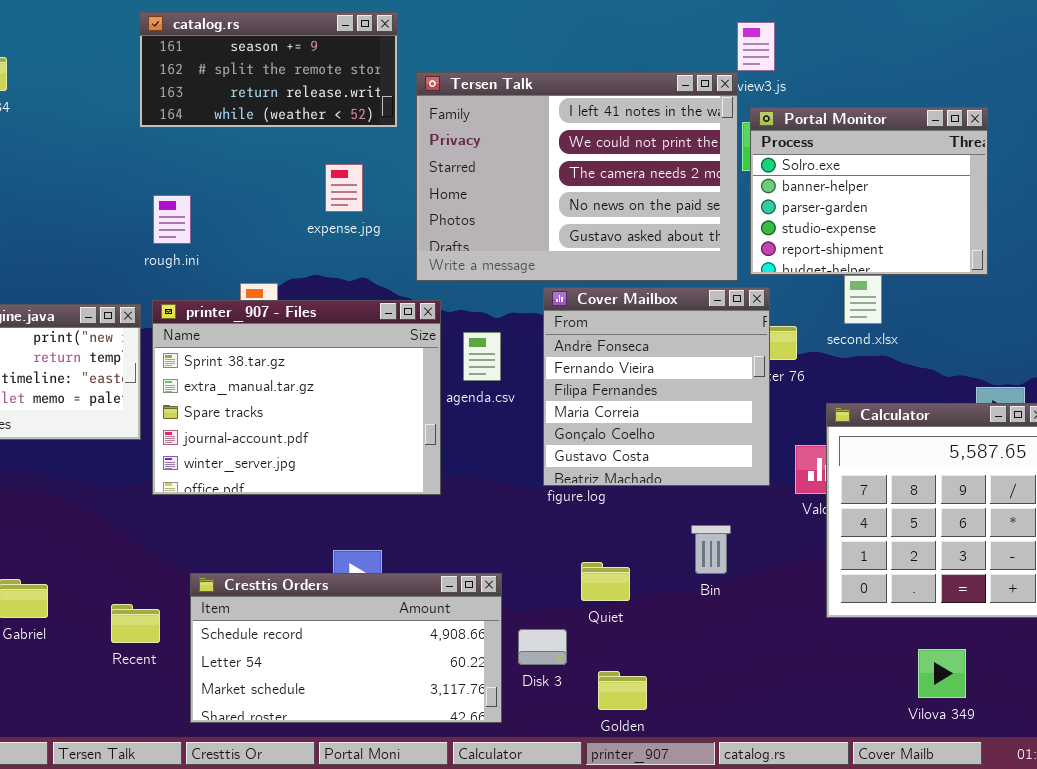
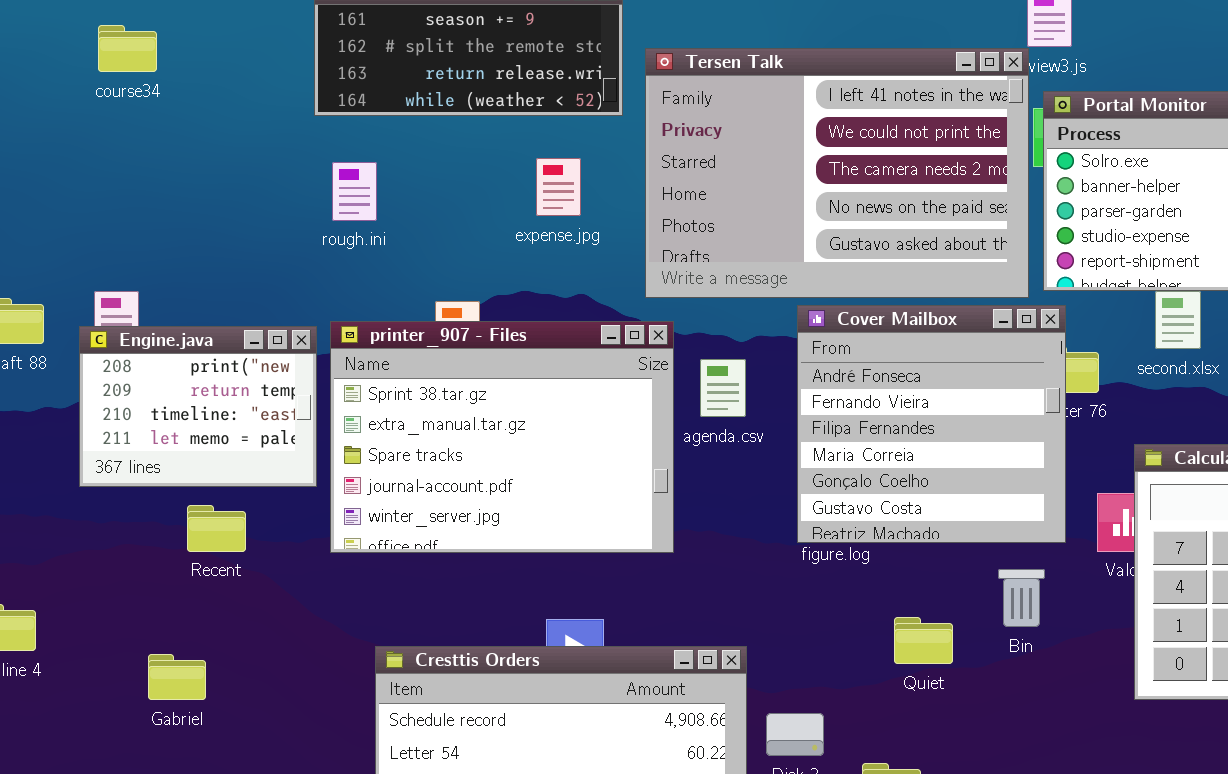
rough.ini: [153,195,191,244] -> [332,162,377,221], moved
Bin: [691,525,731,574] -> [998,569,1045,627], moved
Quiet: [581,562,630,601] -> [894,617,953,664], moved
Recent: [111,604,160,643] -> [187,505,246,552], moved

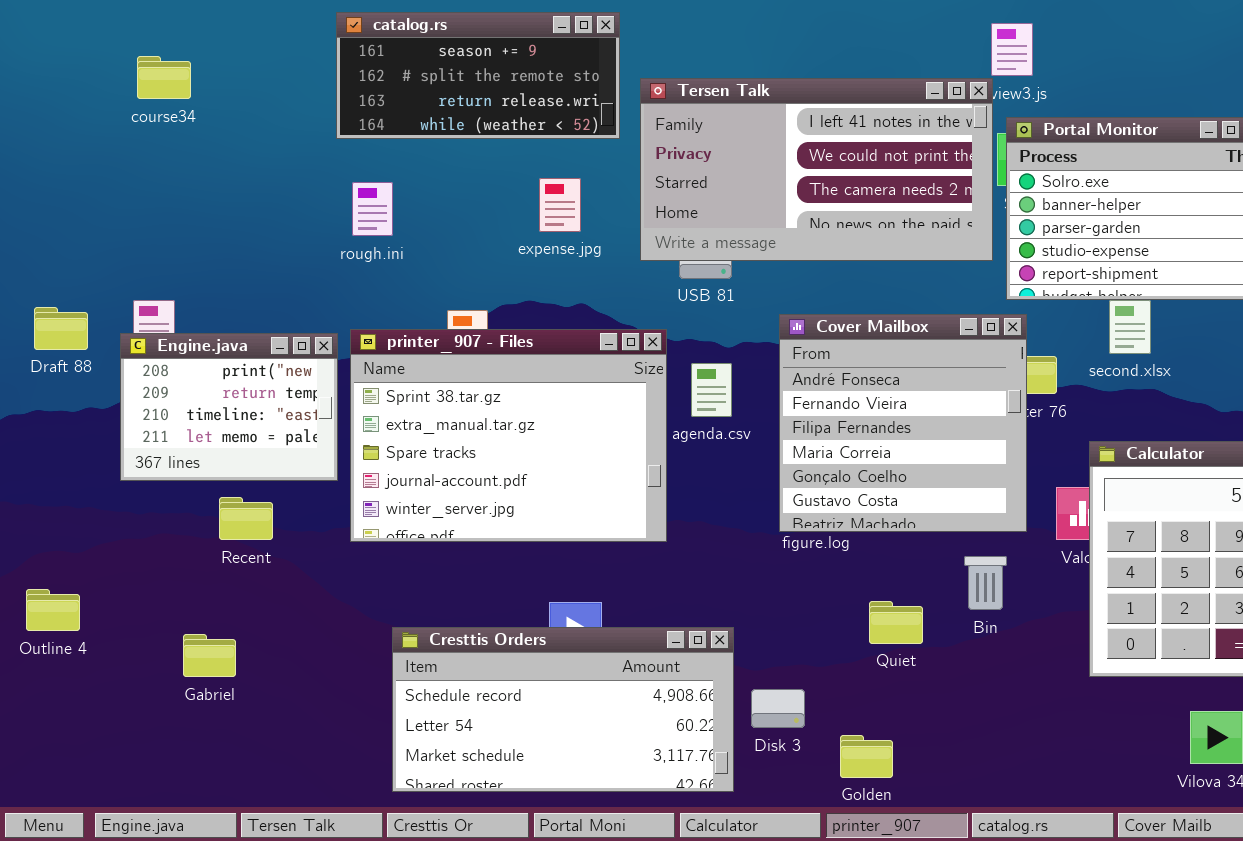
Tersen Talk: [645,48,1029,298] -> [640,78,993,261], resized

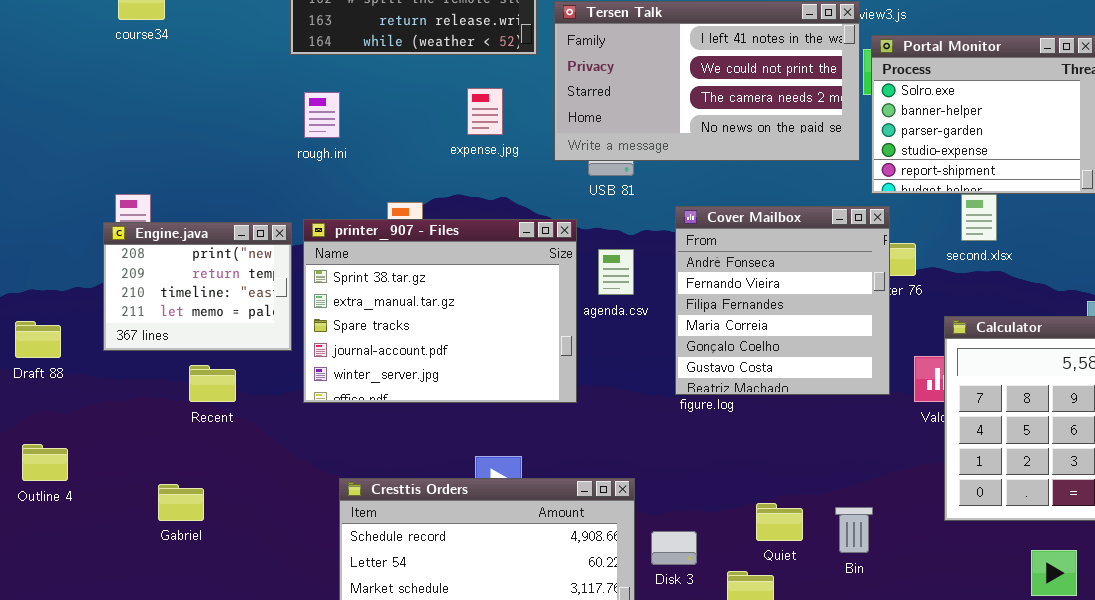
Draft 88: [34,307,88,350] -> [15,321,61,358], moved
Bin: [964,556,1007,610] -> [835,507,873,553], moved
Quiet: [869,601,923,644] -> [756,503,803,541], moved

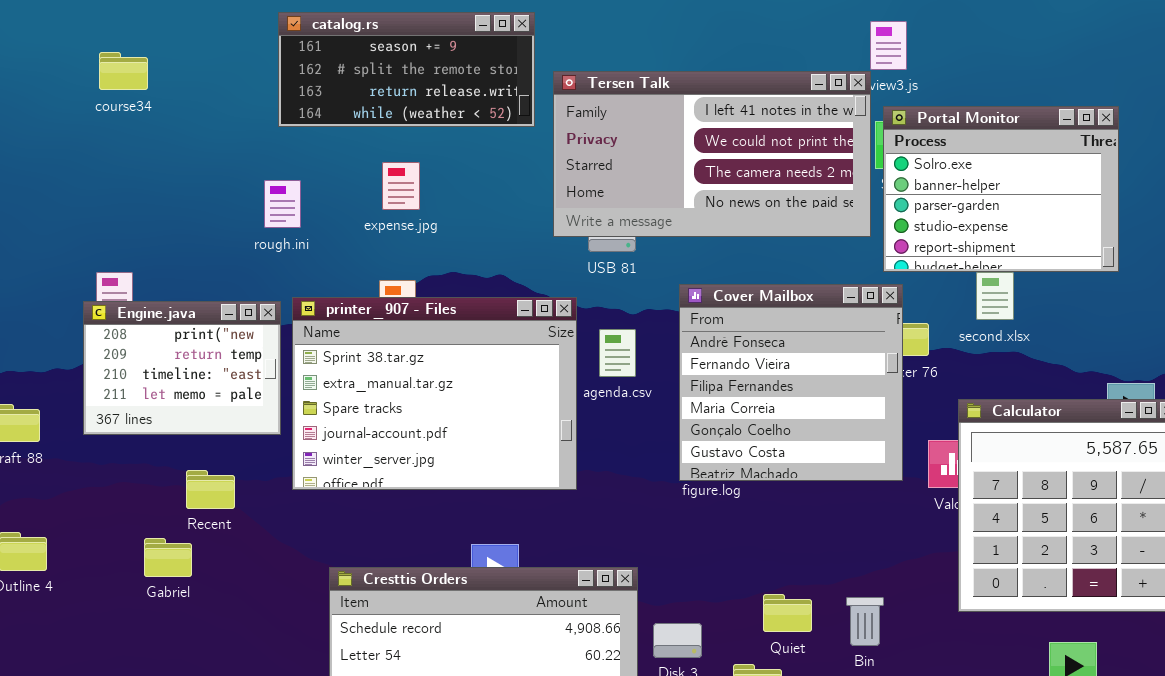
expense.jpg: [467,88,503,135] -> [382,162,420,210], moved
rough.ini: [304,92,340,138] -> [264,180,301,228], moved
Recent: [189,365,236,402] -> [186,470,235,509], moved
Gabriel: [158,484,204,521] -> [144,538,192,577], moved

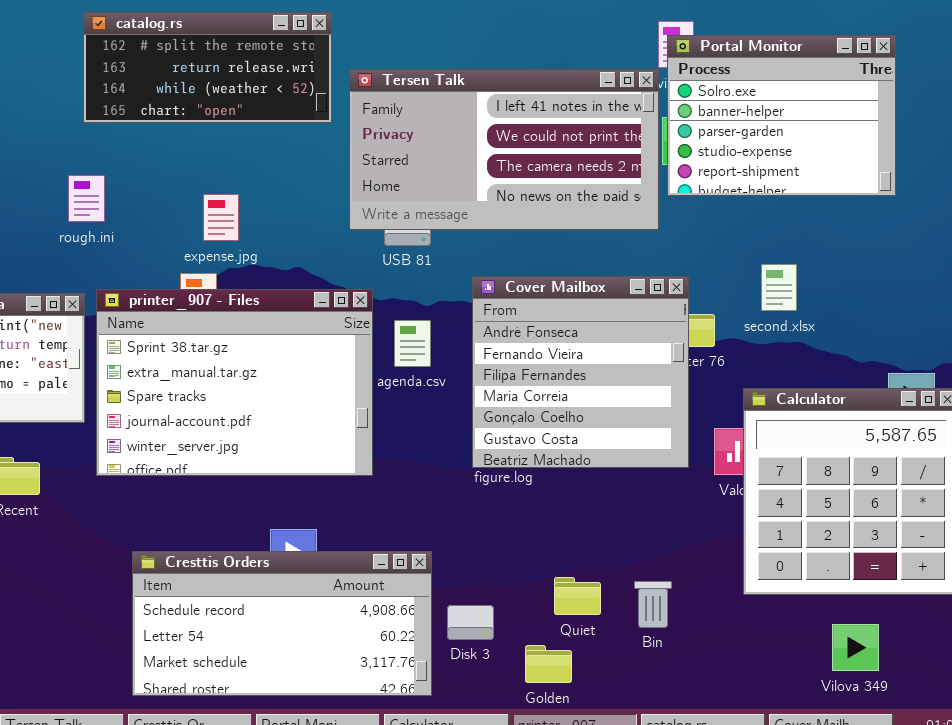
catalog.rs: [278,12,535,127] -> [83,12,332,123], scrolled down 1 row
Portal Monitor: [883,106,1119,272] -> [667,35,896,196], moved
expense.jpg: [382,162,420,210] -> [203,194,239,241], moved

